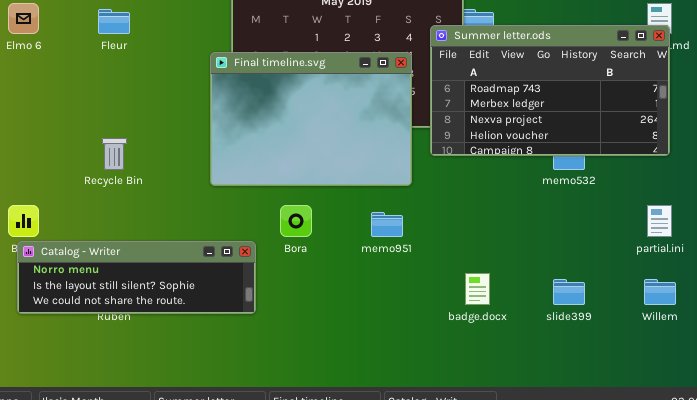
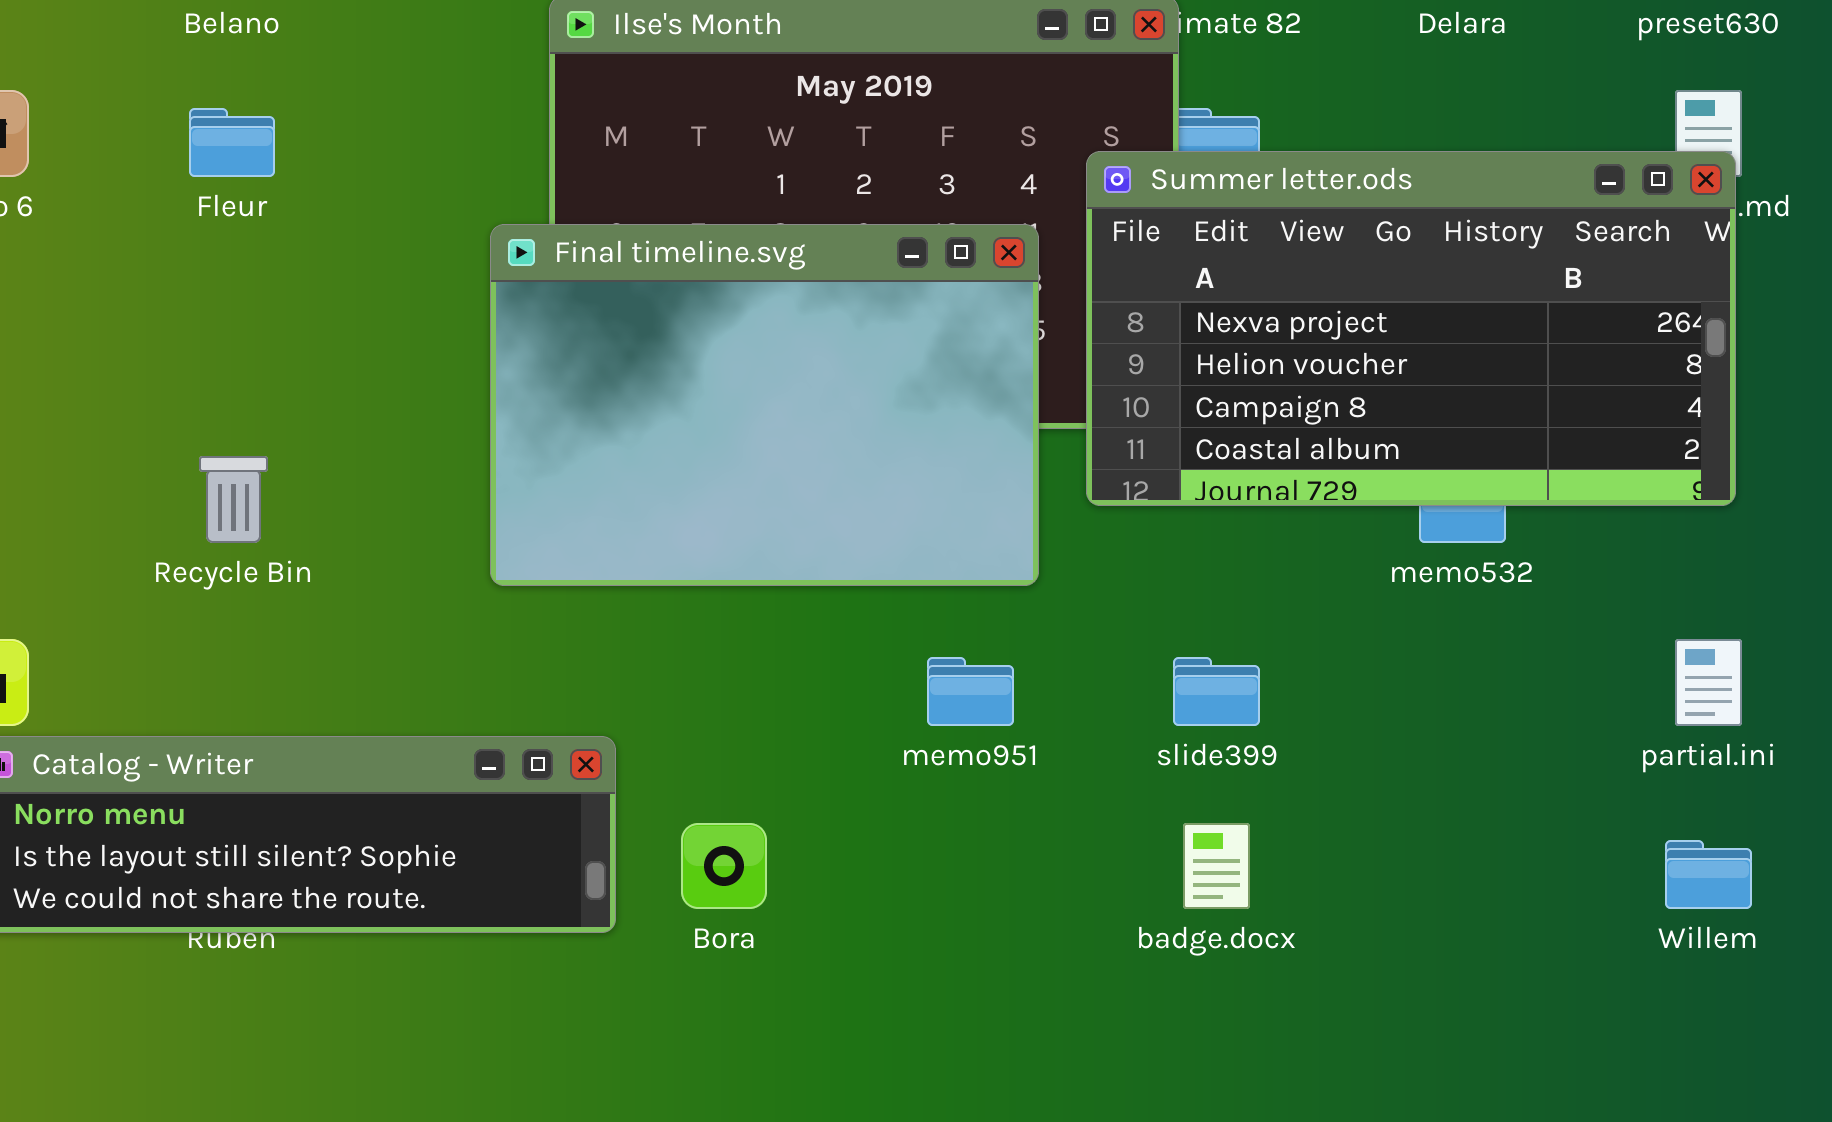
Summer letter.ods: [430,25,670,156] -> [1086,151,1736,506], scrolled down 2 rows
Bora: [280,205,312,237] -> [681,823,767,909], moved
slide399: [553,279,585,305] -> [1173,657,1260,726], moved

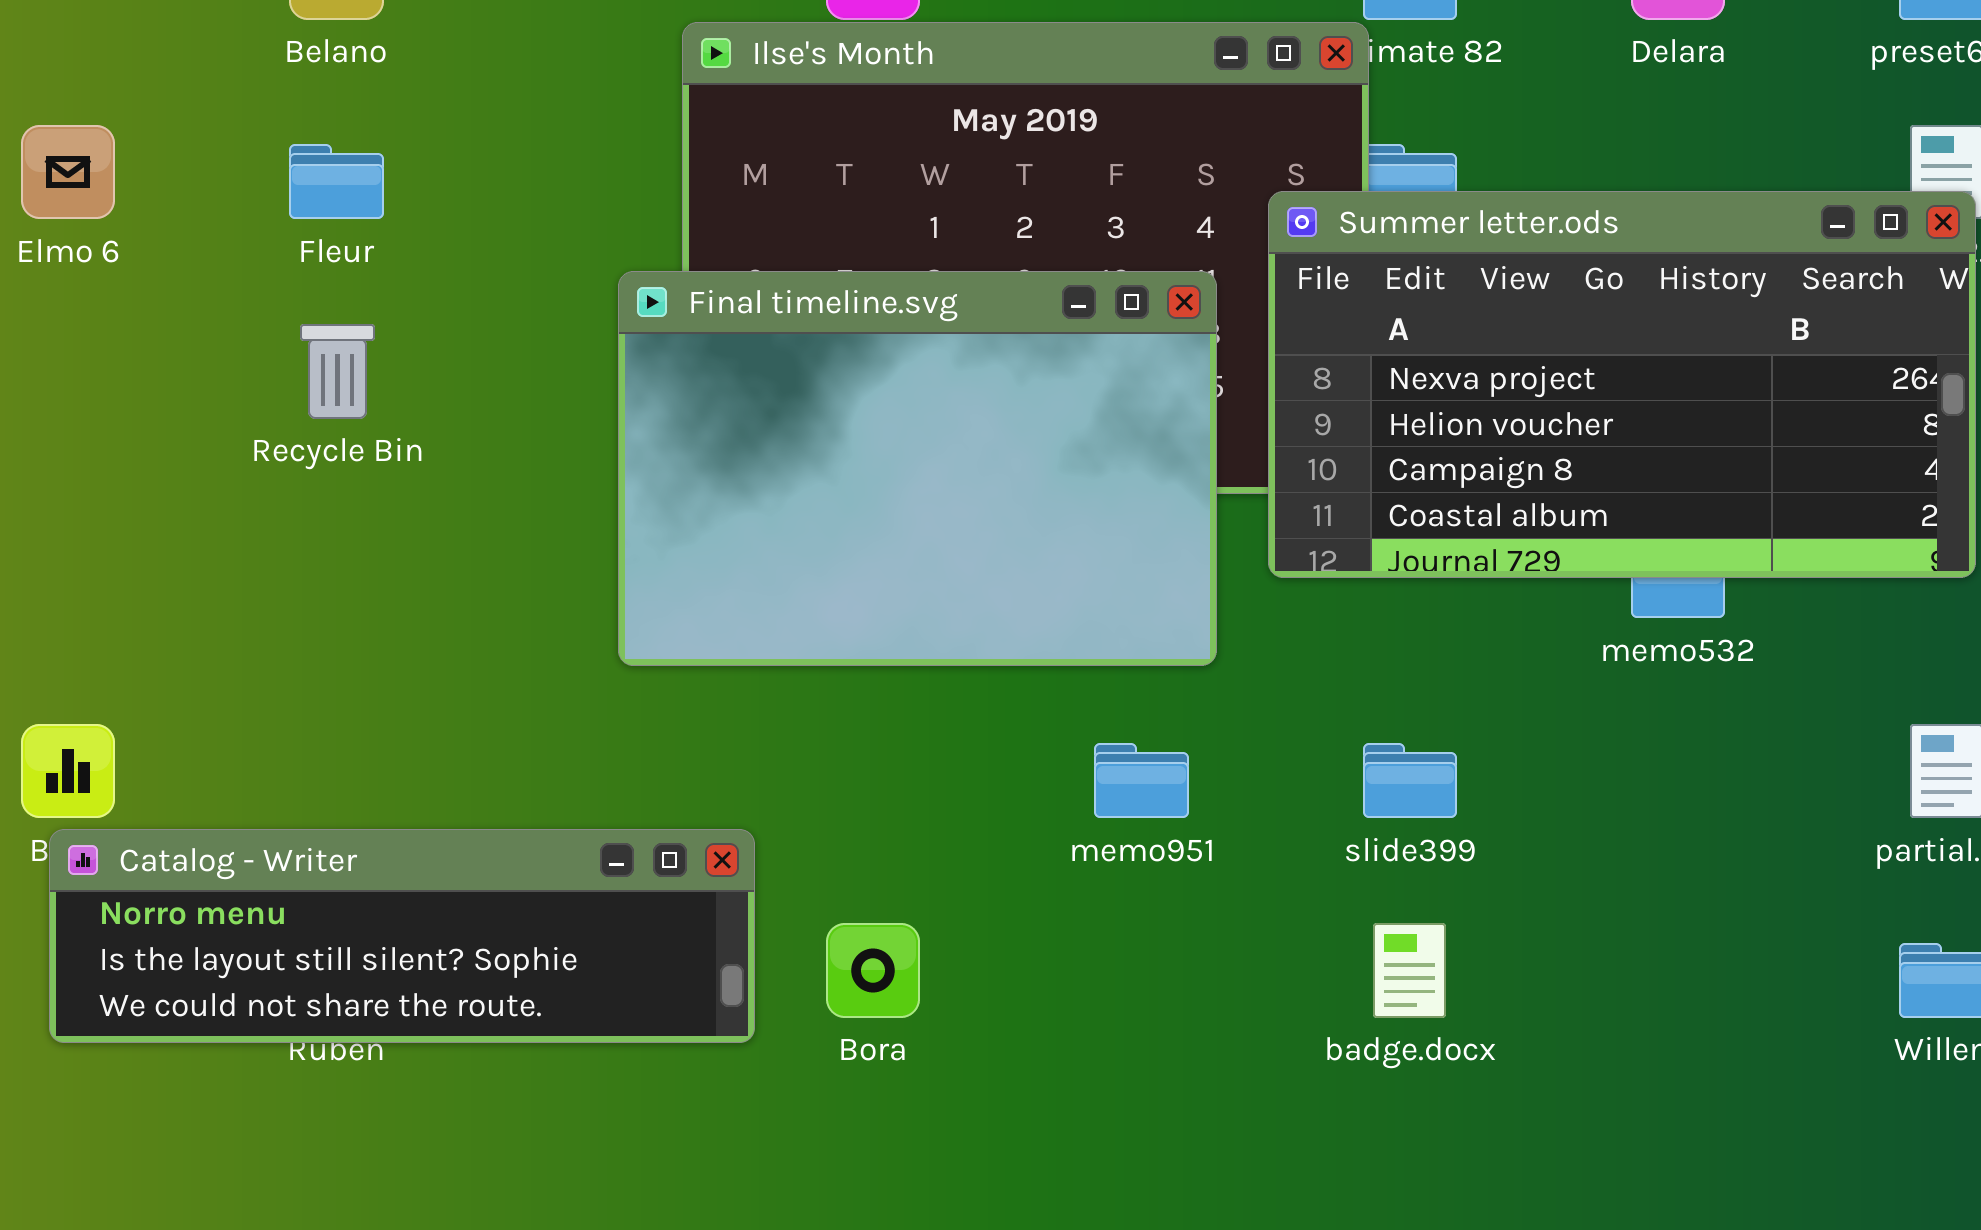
Recycle Bin: [199,456,268,543] -> [300,324,375,419], moved

